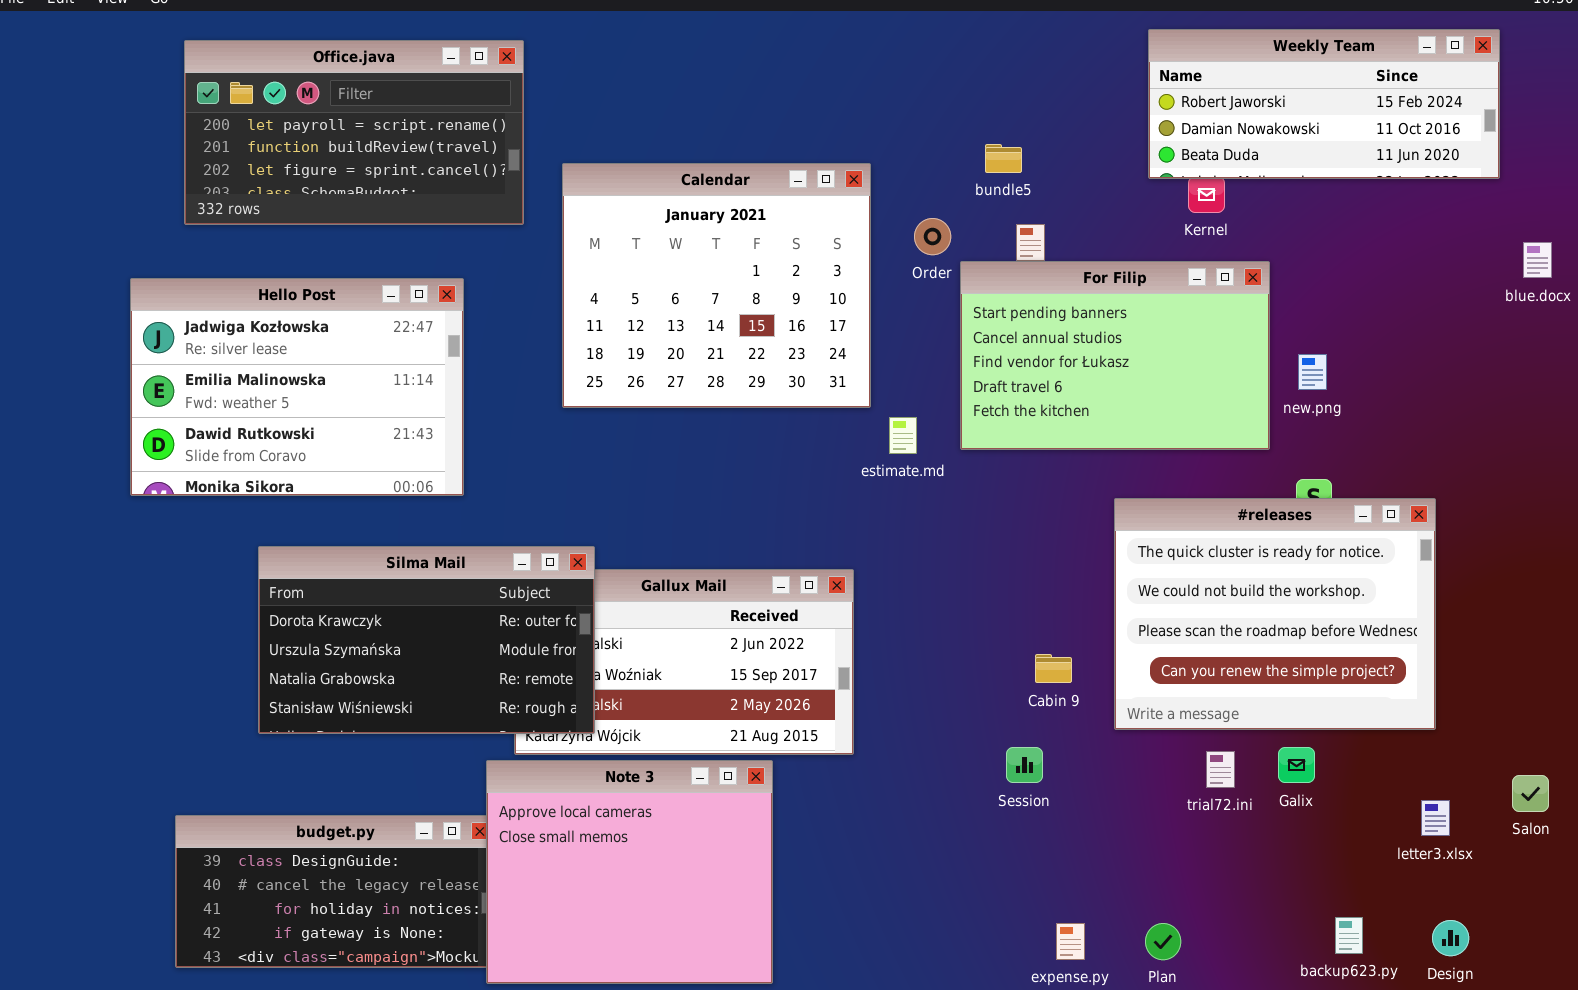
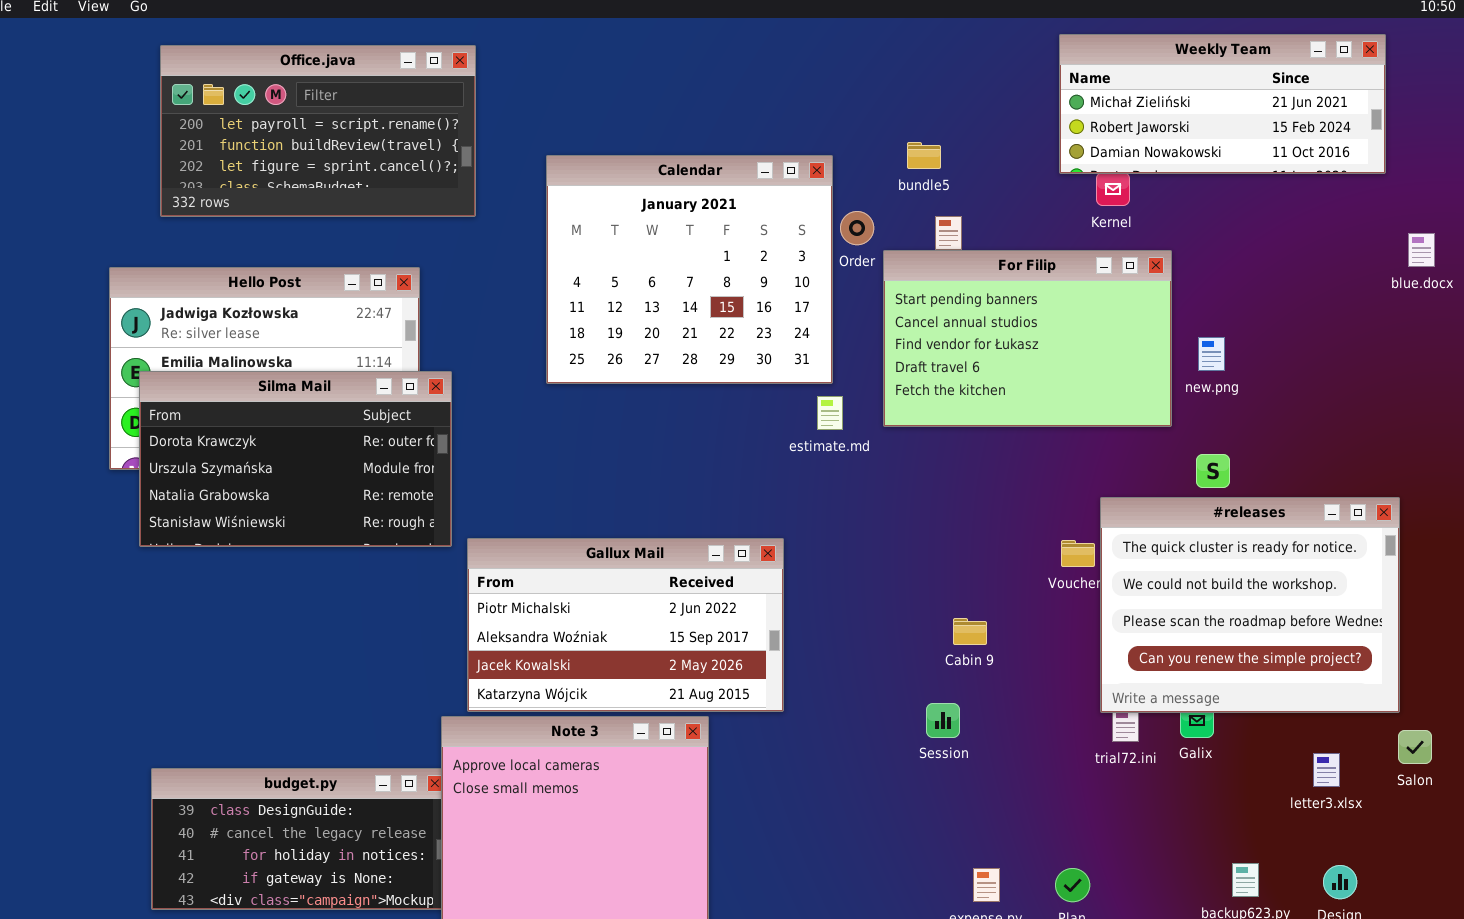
Weekly Team: [1148,29,1500,179] -> [1059,34,1386,174], scrolled up 1 row
Calendar: [562,163,871,408] -> [546,155,833,384], moved
#releases: [1114,498,1436,730] -> [1100,497,1400,713], moved
Silma Mail: [258,546,595,734] -> [139,371,452,547], moved

